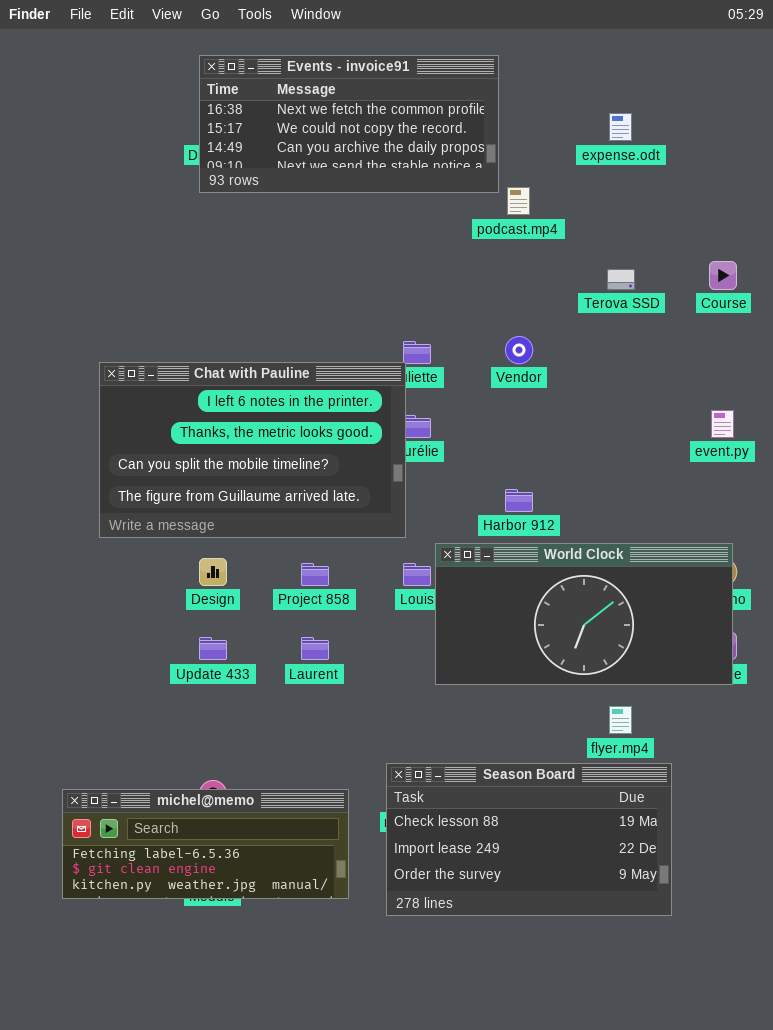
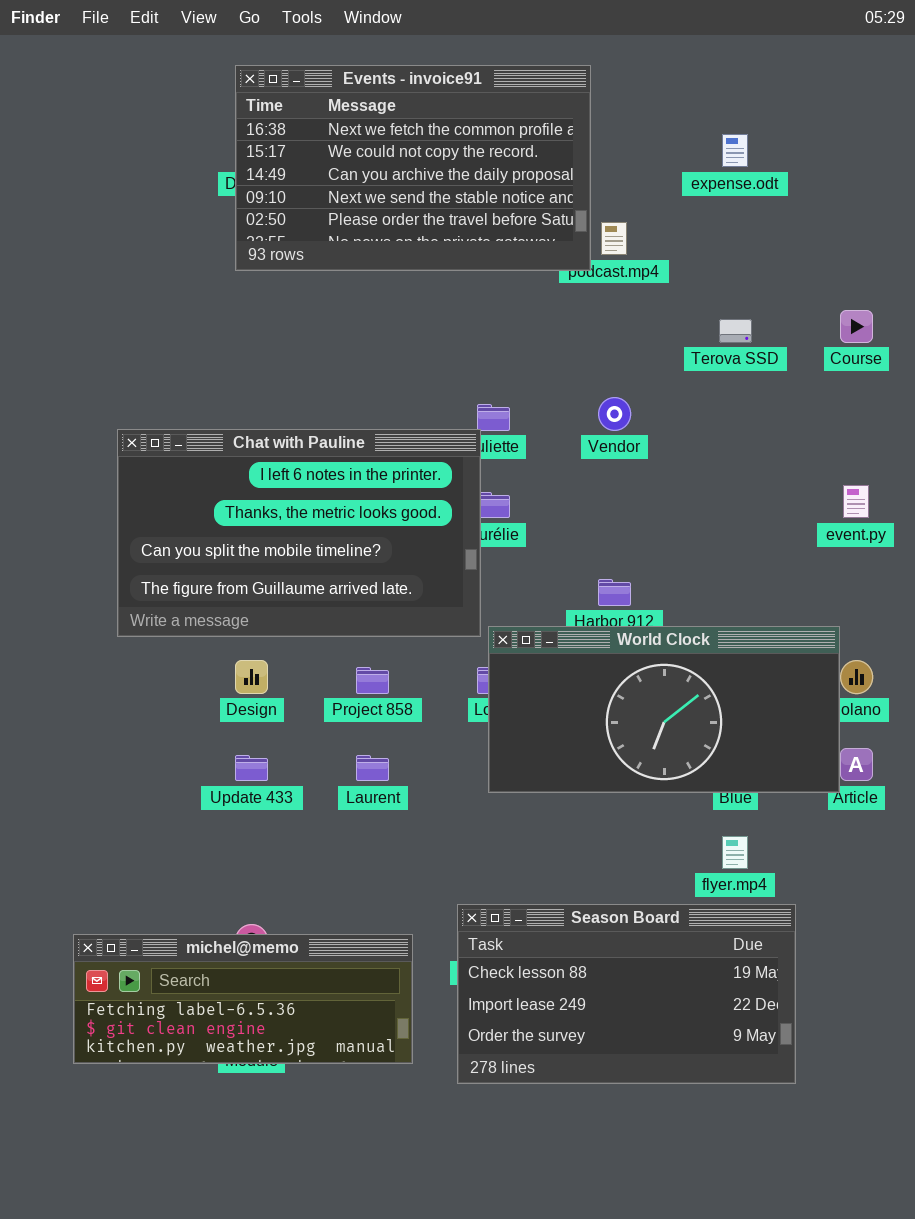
Events - invoice91: [199,55,499,193] -> [235,65,591,271], resized
World Clock: [435,543,733,685] -> [488,626,840,793], moved

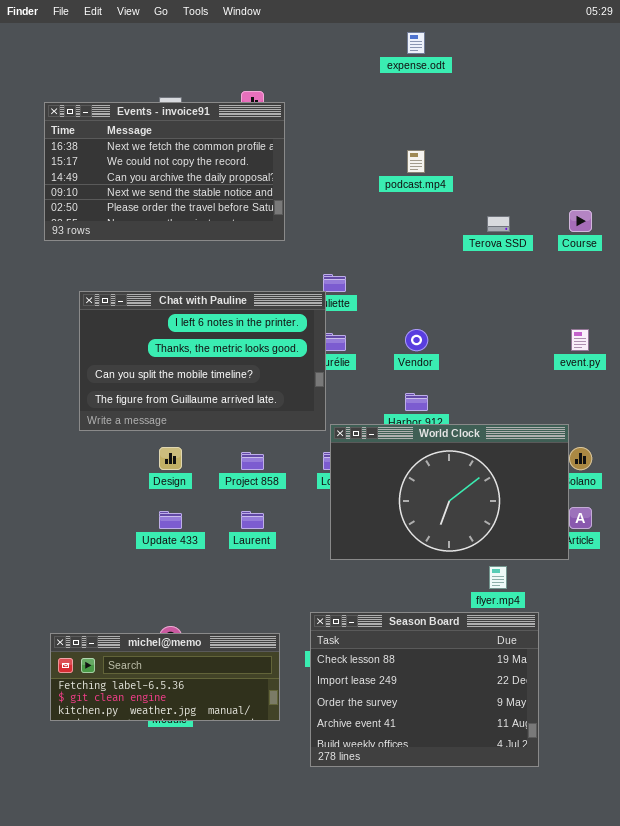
Events - invoice91: [235,65,591,271] -> [44,102,285,241], moved
expense.odt: [722,134,748,167] -> [407,32,425,54], moved
Vendor: [598,397,631,431] -> [405,329,428,351], moved
World Clock: [488,626,840,793] -> [330,424,569,560], resized
Season Board: [457,904,796,1084] -> [310,612,539,767], resized

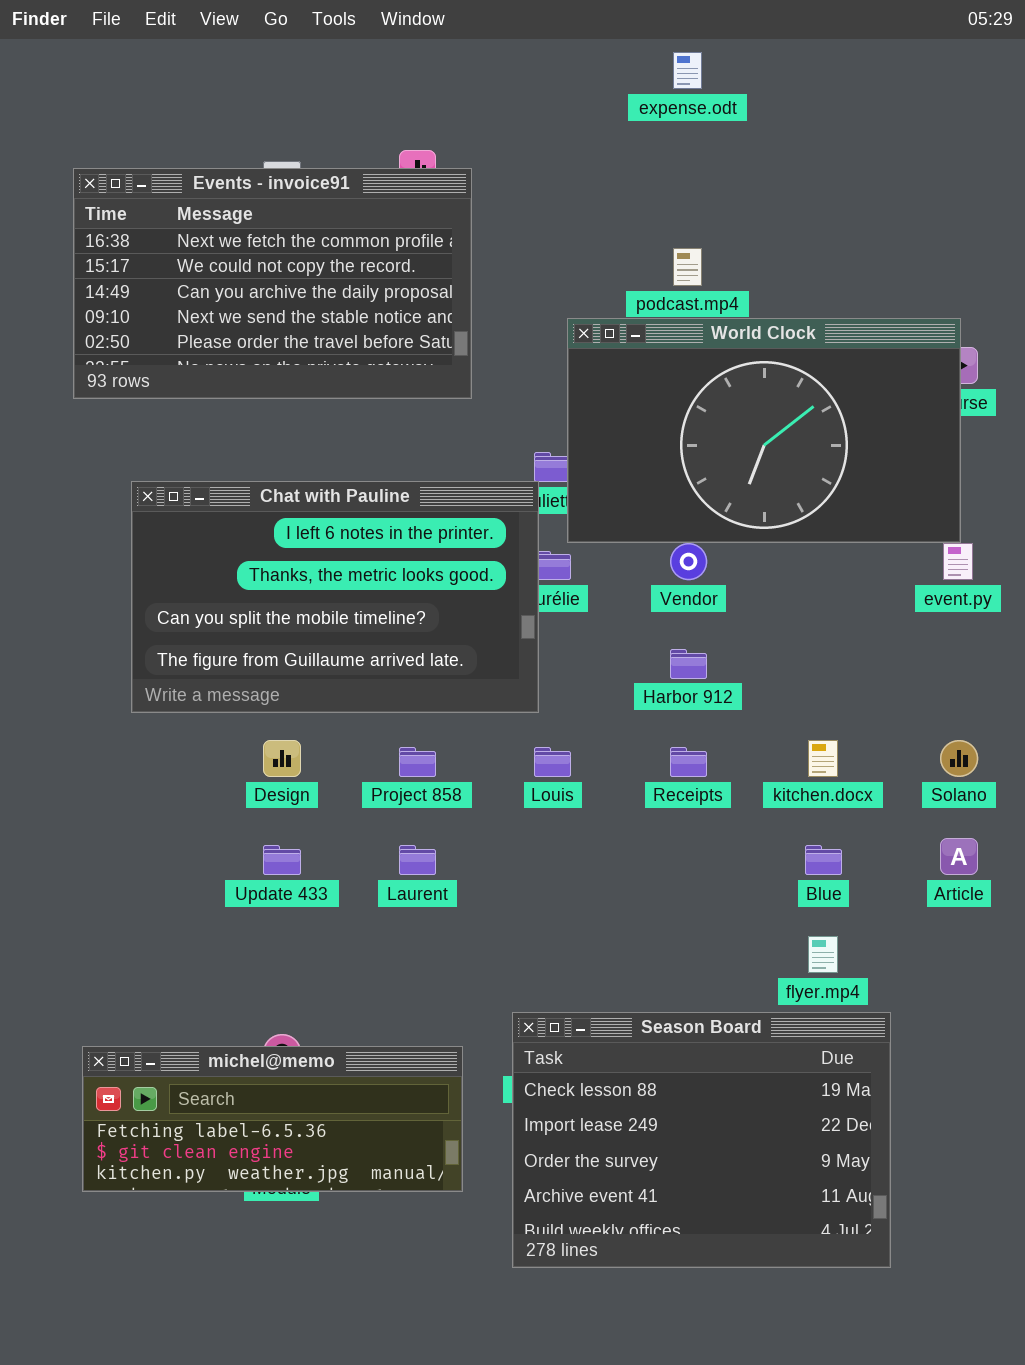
World Clock: [330,424,569,560] -> [567,318,961,543], moved

